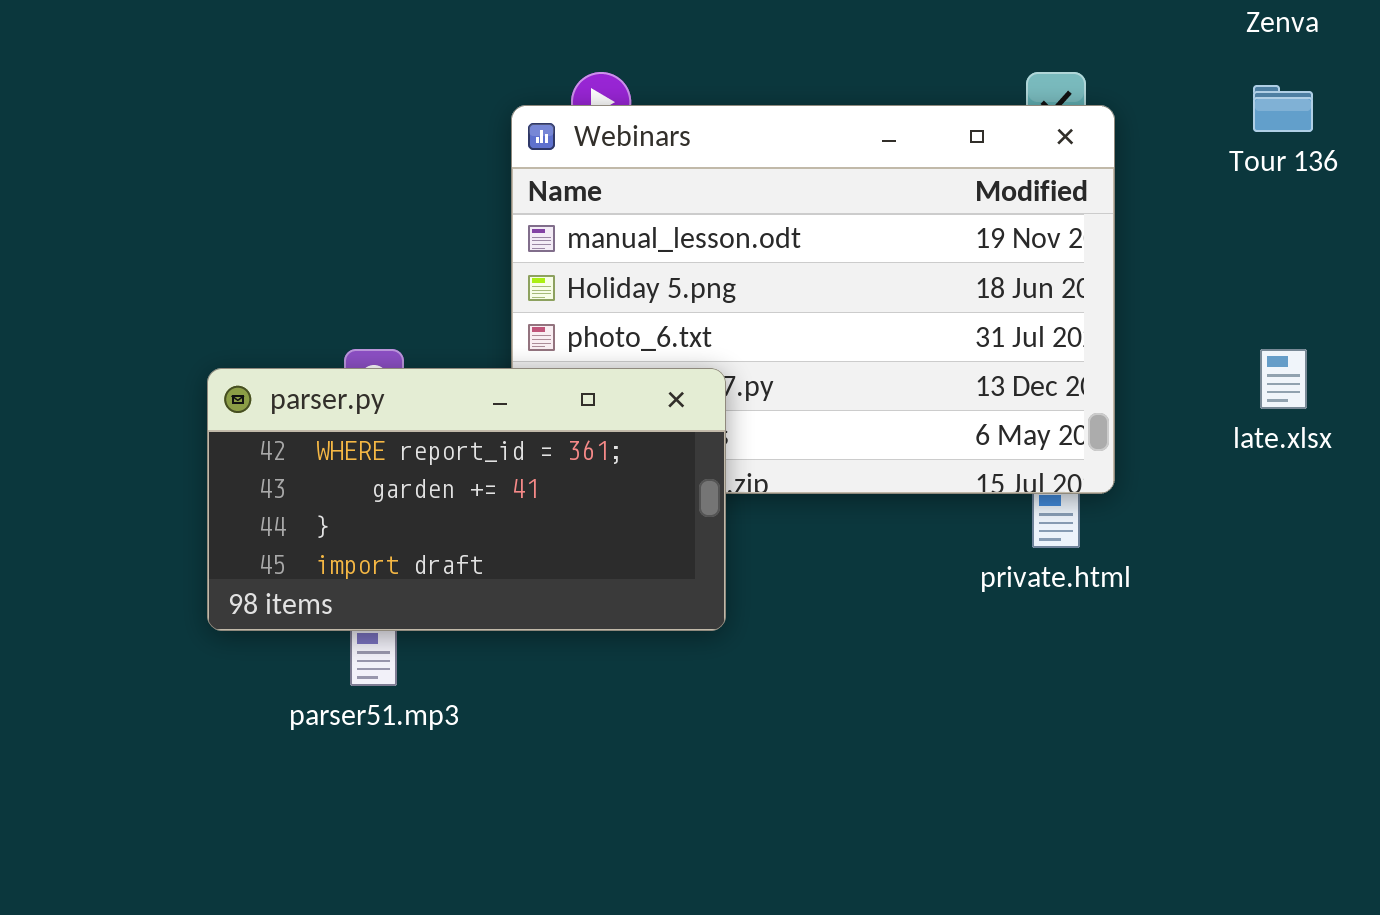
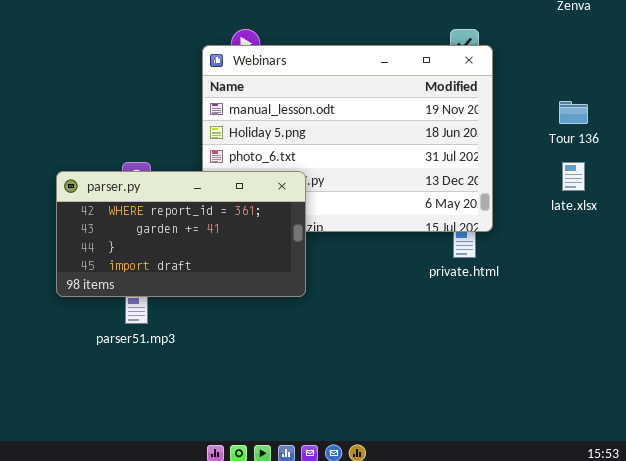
Tour 136: [1253,85,1313,132] -> [559,101,588,124], moved

